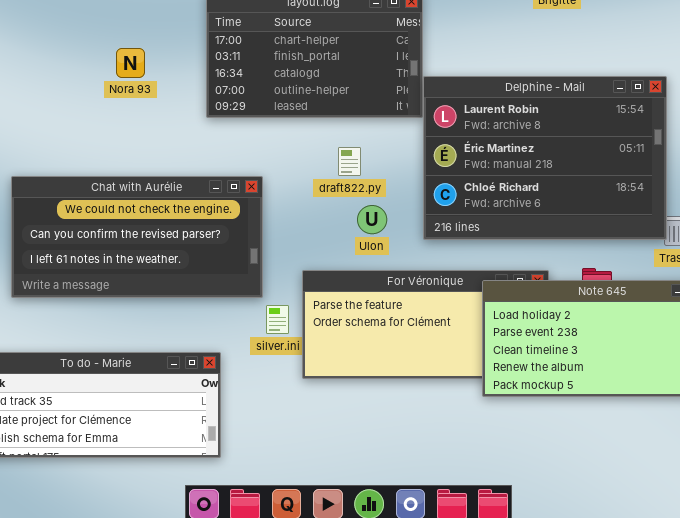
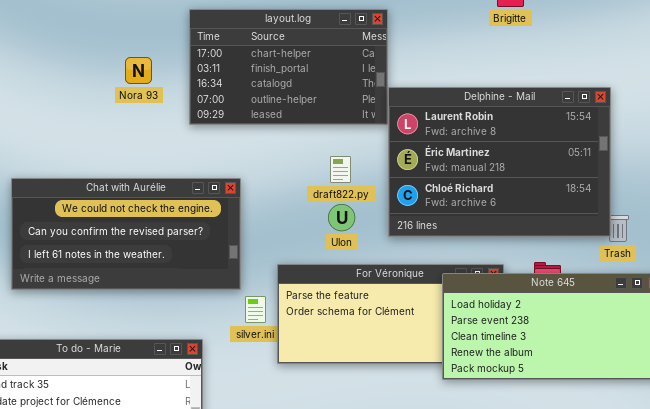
Nora 93: [116,48,145,78] -> [125,57,152,84], moved
draft822.py: [338,147,361,176] -> [330,156,351,183], moved

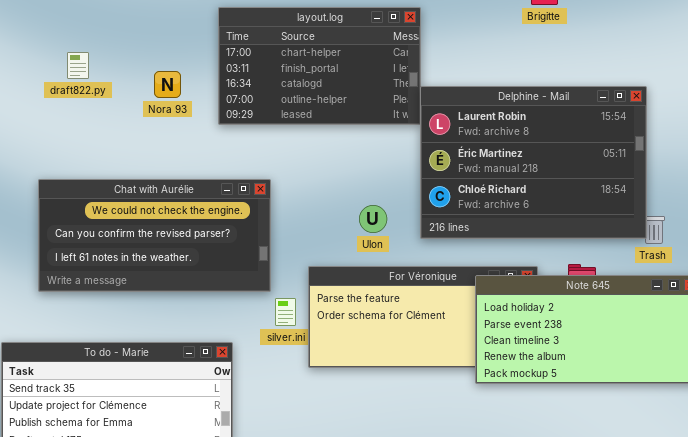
Nora 93: [125,57,152,84] -> [154,71,181,98], moved
draft822.py: [330,156,351,183] -> [67,52,89,79], moved

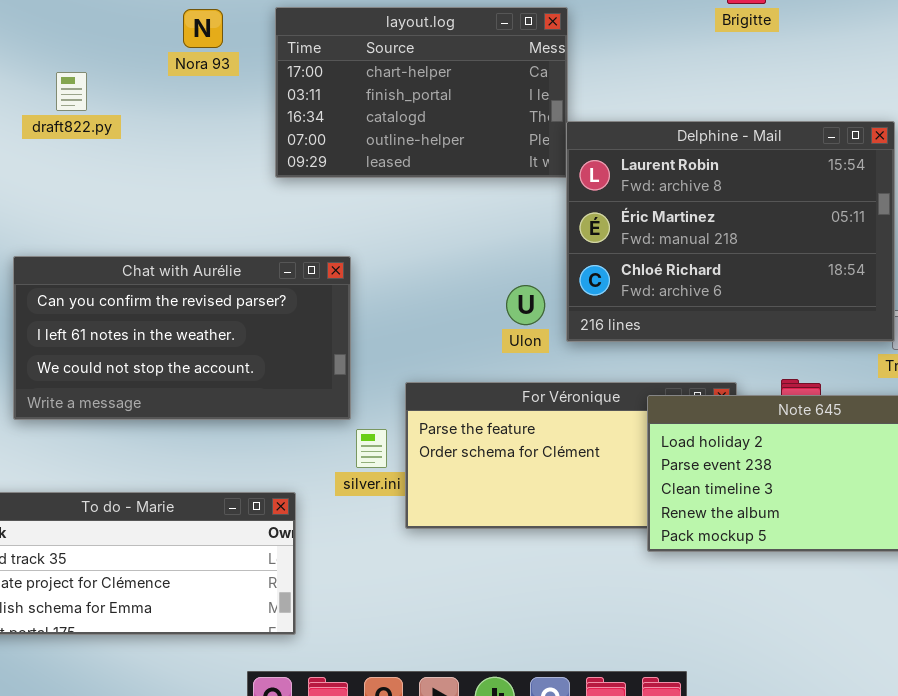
Nora 93: [154,71,181,98] -> [183,9,223,48], moved
Chat with Aurélie: [38,179,271,292] -> [13,256,351,420], scrolled down 1 row
Ulon: [359,205,387,233] -> [506,285,545,325], moved

